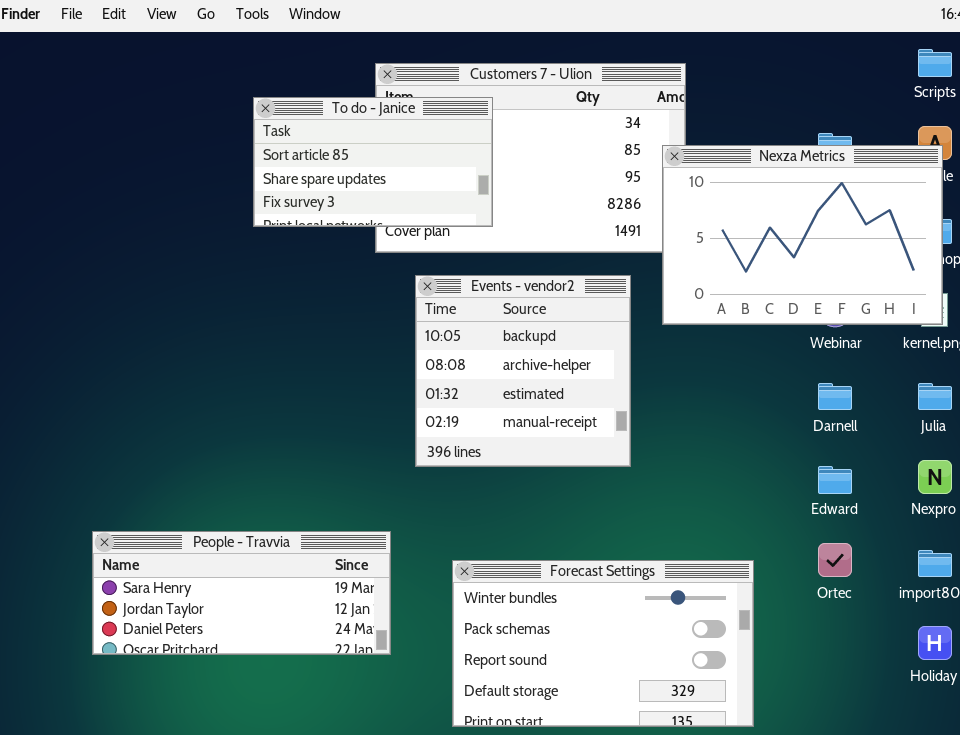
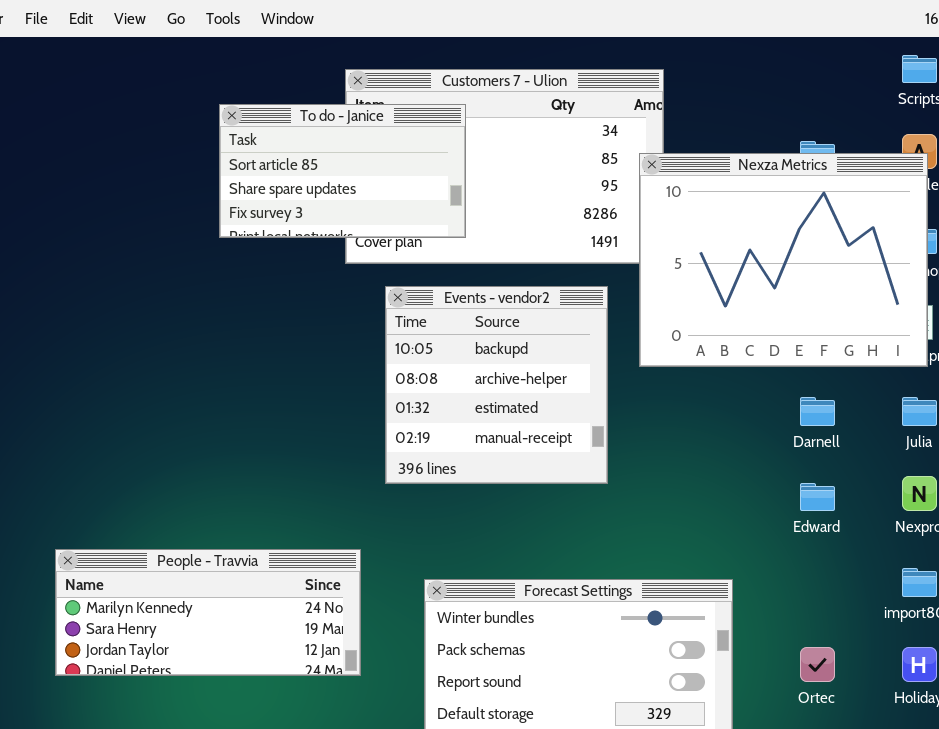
Nexza Metrics: [662,145,943,325] -> [639,153,928,367], resized
People - Travvia: [92,531,391,655] -> [55,549,361,676], scrolled up 1 row
Ortec: [818,543,852,577] -> [800,647,835,682], moved

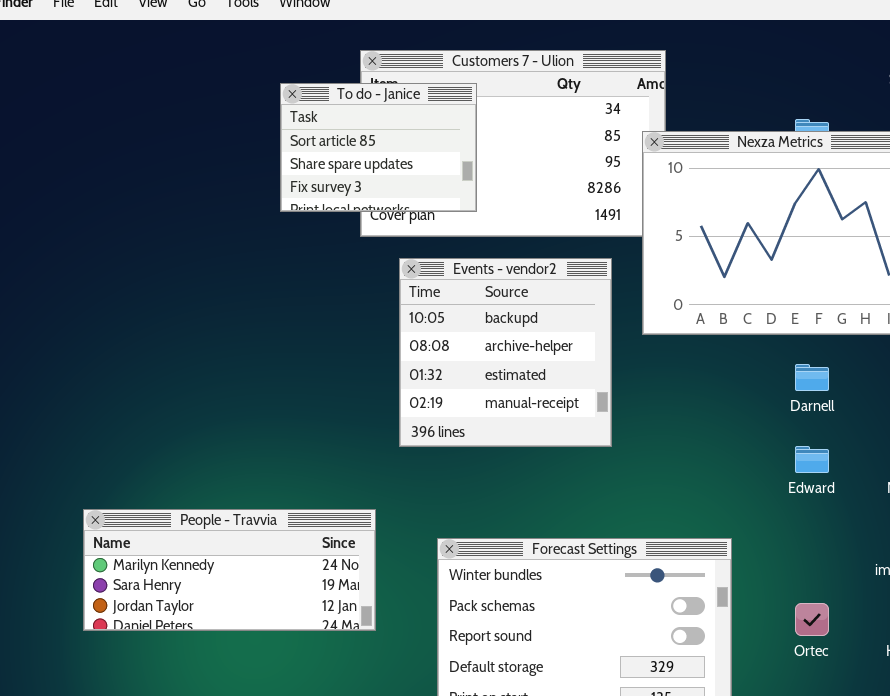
To do - Janice: [219,104,466,238] -> [280,83,477,212], resized

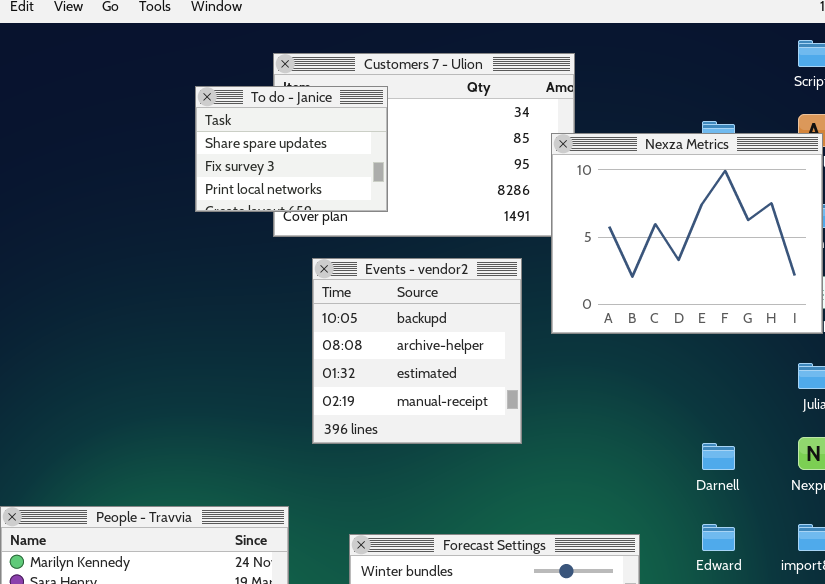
To do - Janice: [280,83,477,212] -> [195,86,388,212], scrolled down 1 row
Darnell: [795,364,829,391] -> [702,443,735,470], moved
Edward: [795,446,829,473] -> [702,524,735,551], moved

